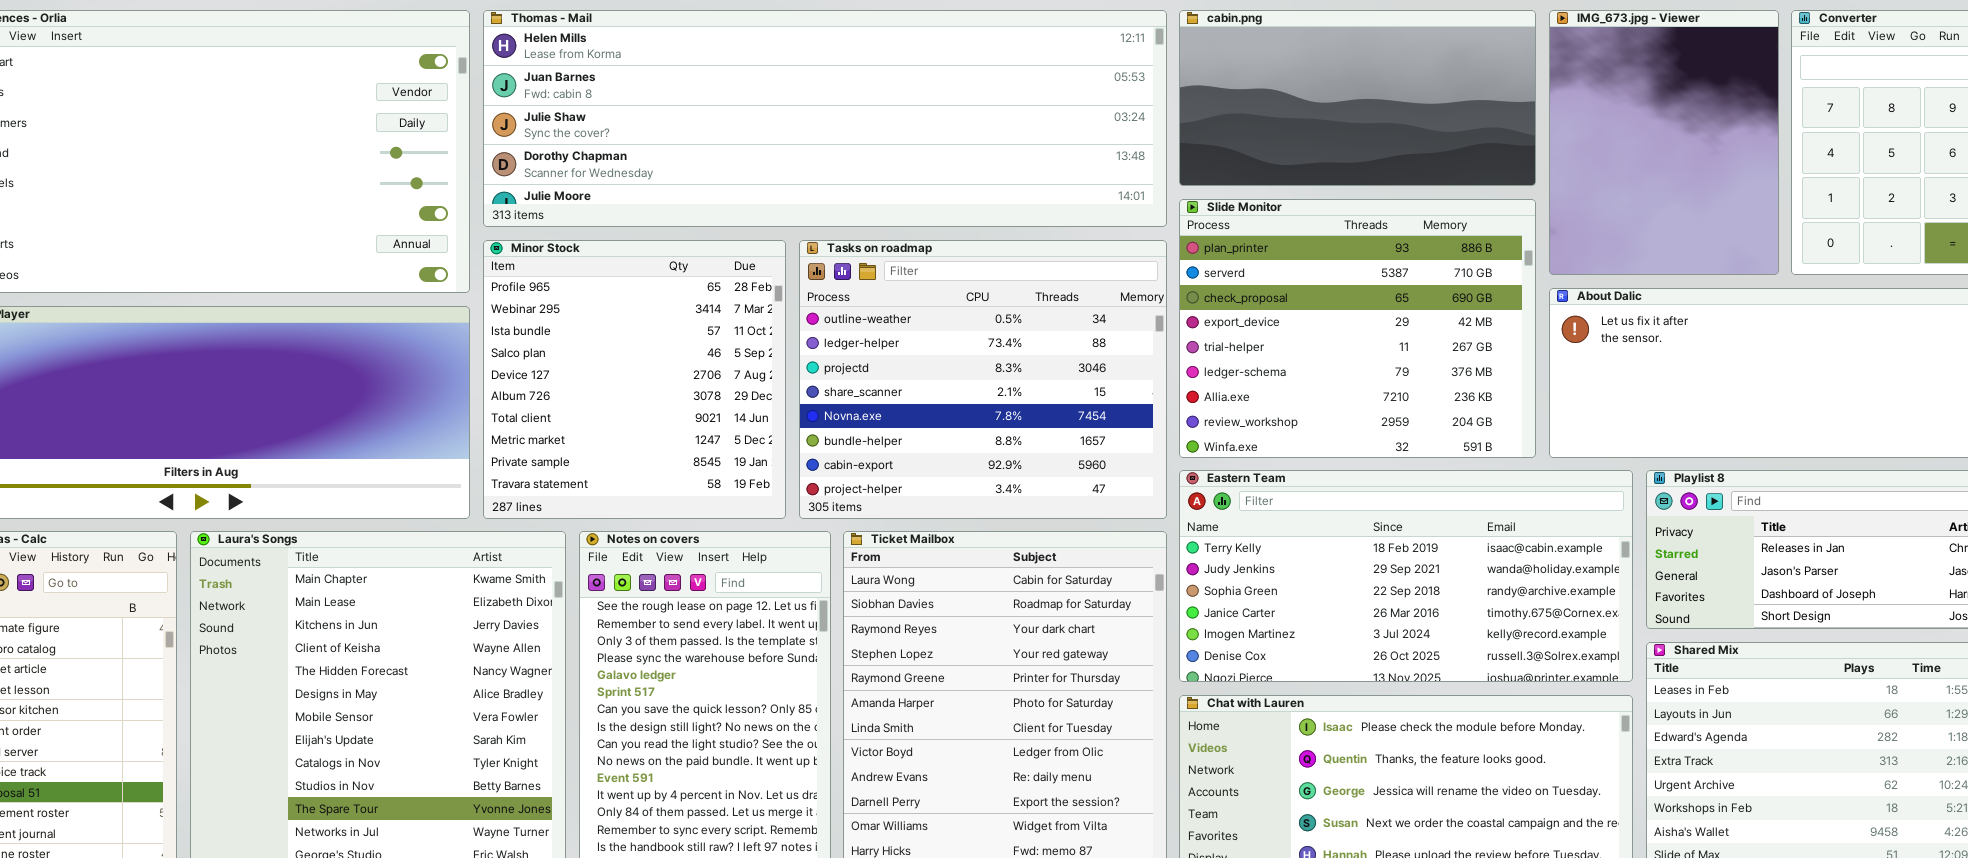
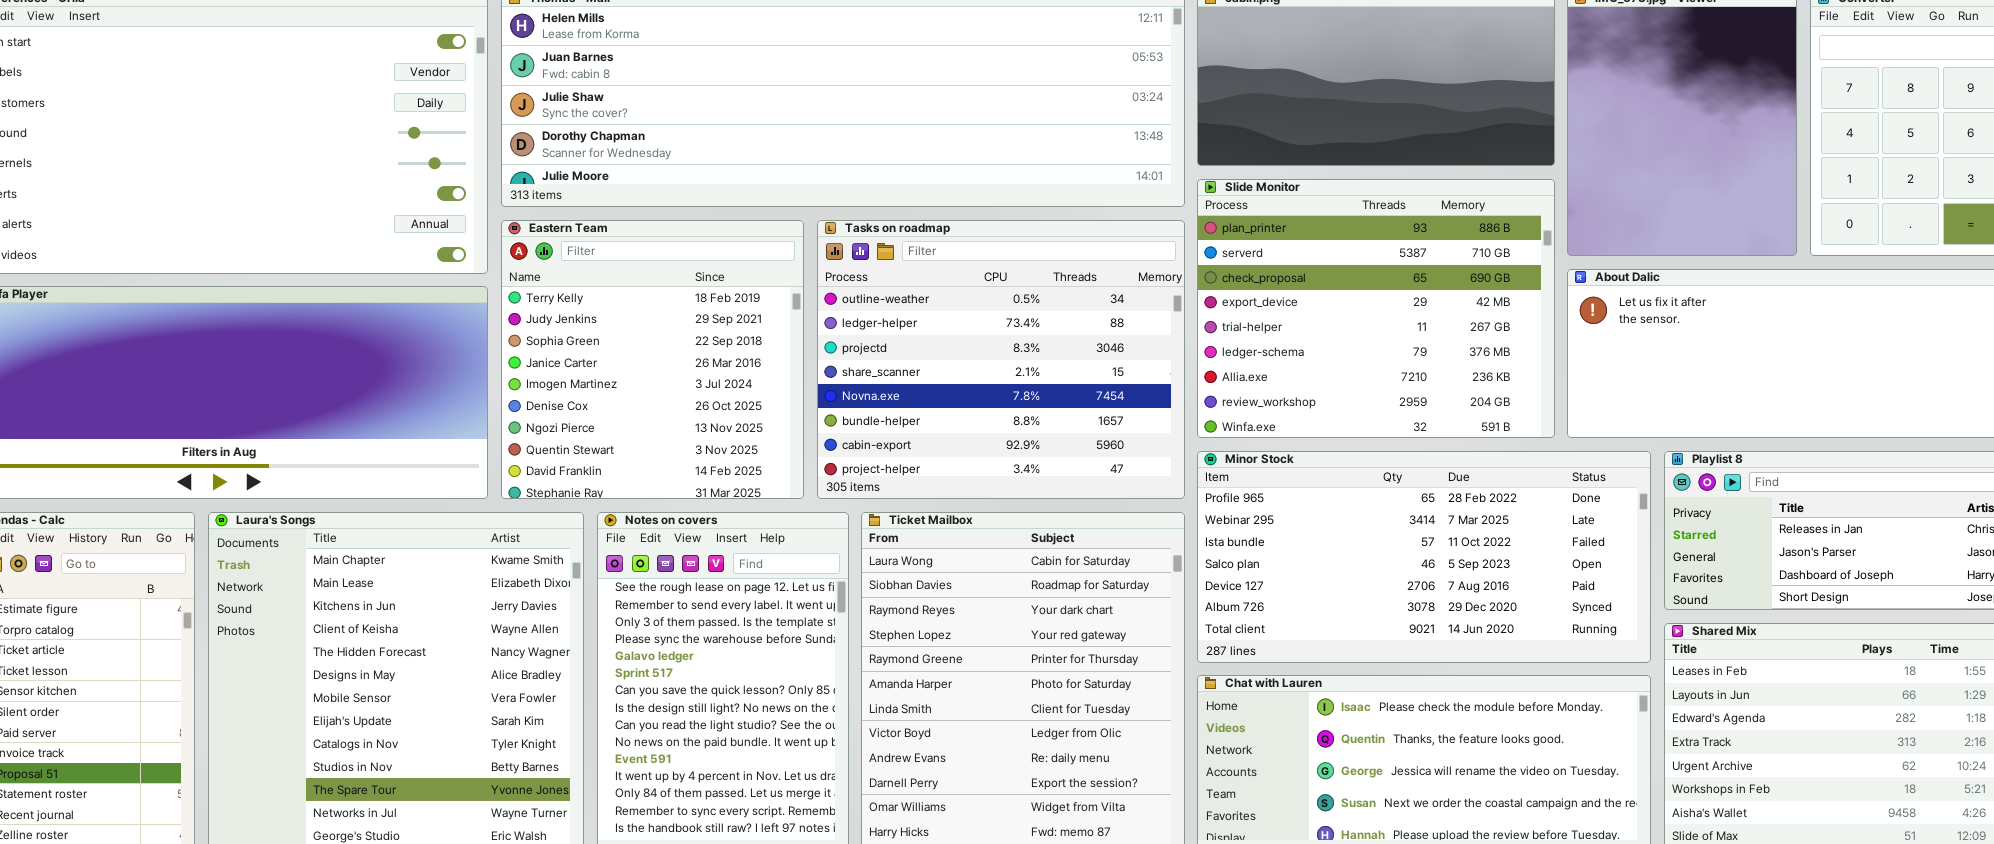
Minor Stock: [483,240,786,519] -> [1197,451,1651,663], moved, resized
Eastern Team: [1179,470,1633,682] -> [501,220,804,499], moved, resized

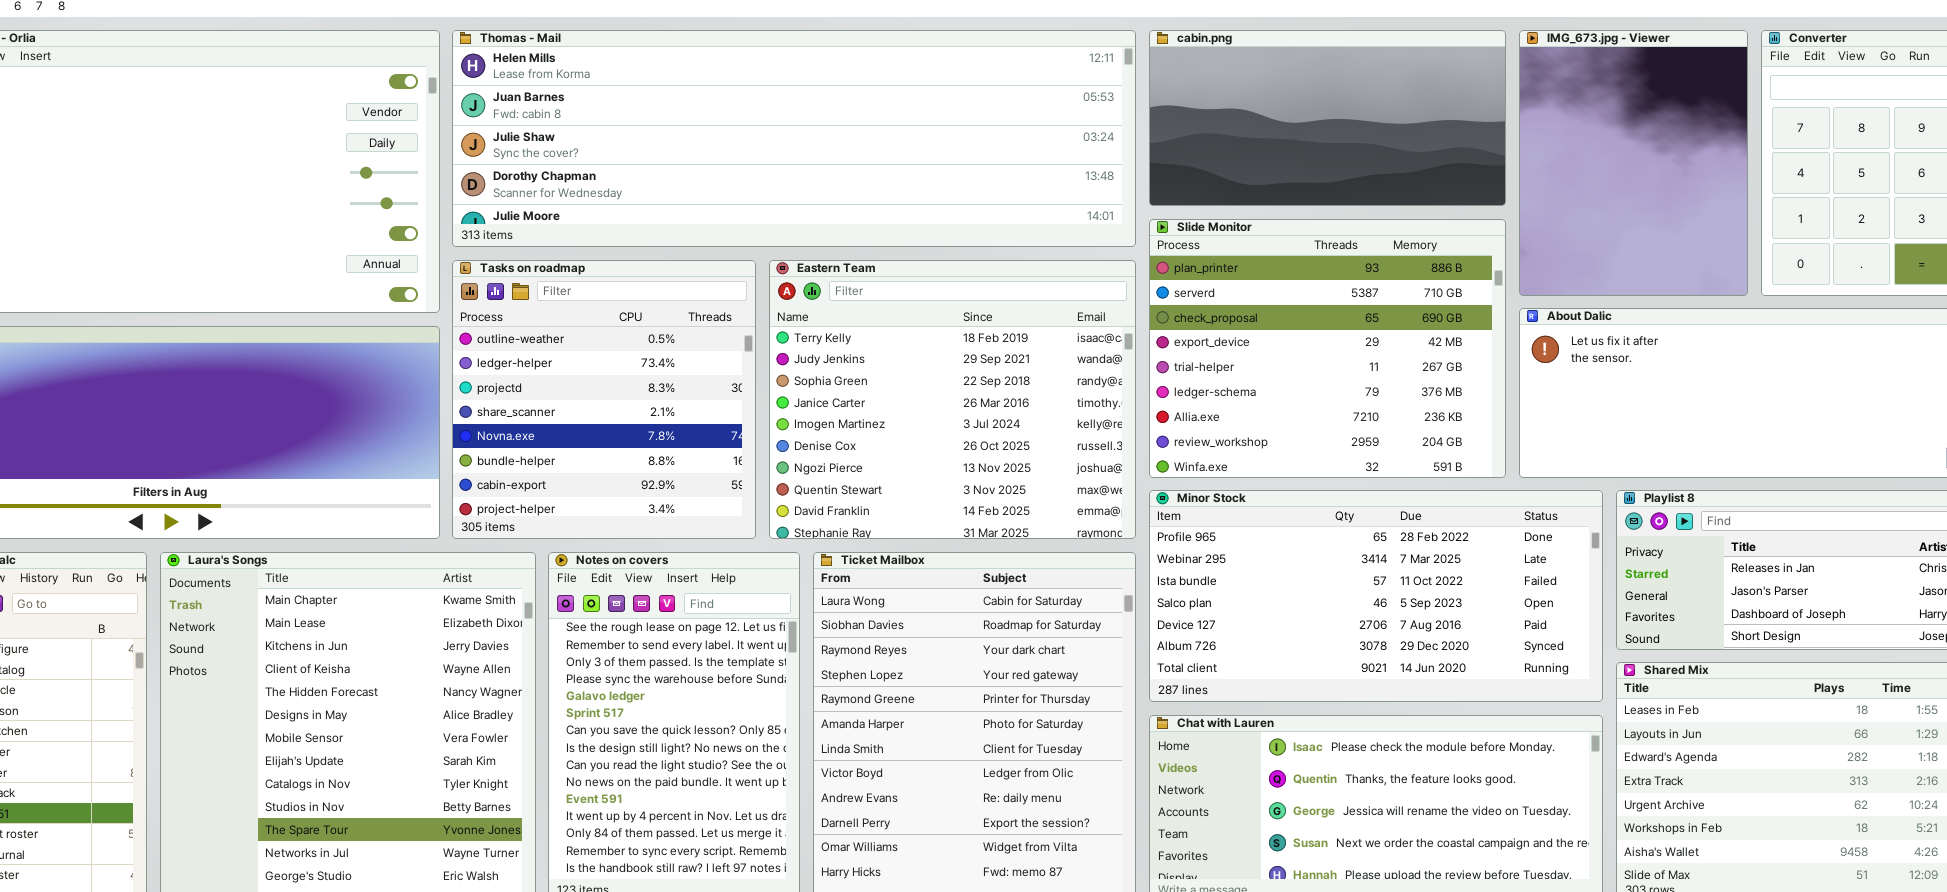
Eastern Team: [501,220,804,499] -> [769,260,1136,539], moved, resized
Tasks on roadmap: [817,220,1185,499] -> [452,260,756,539], moved, resized

